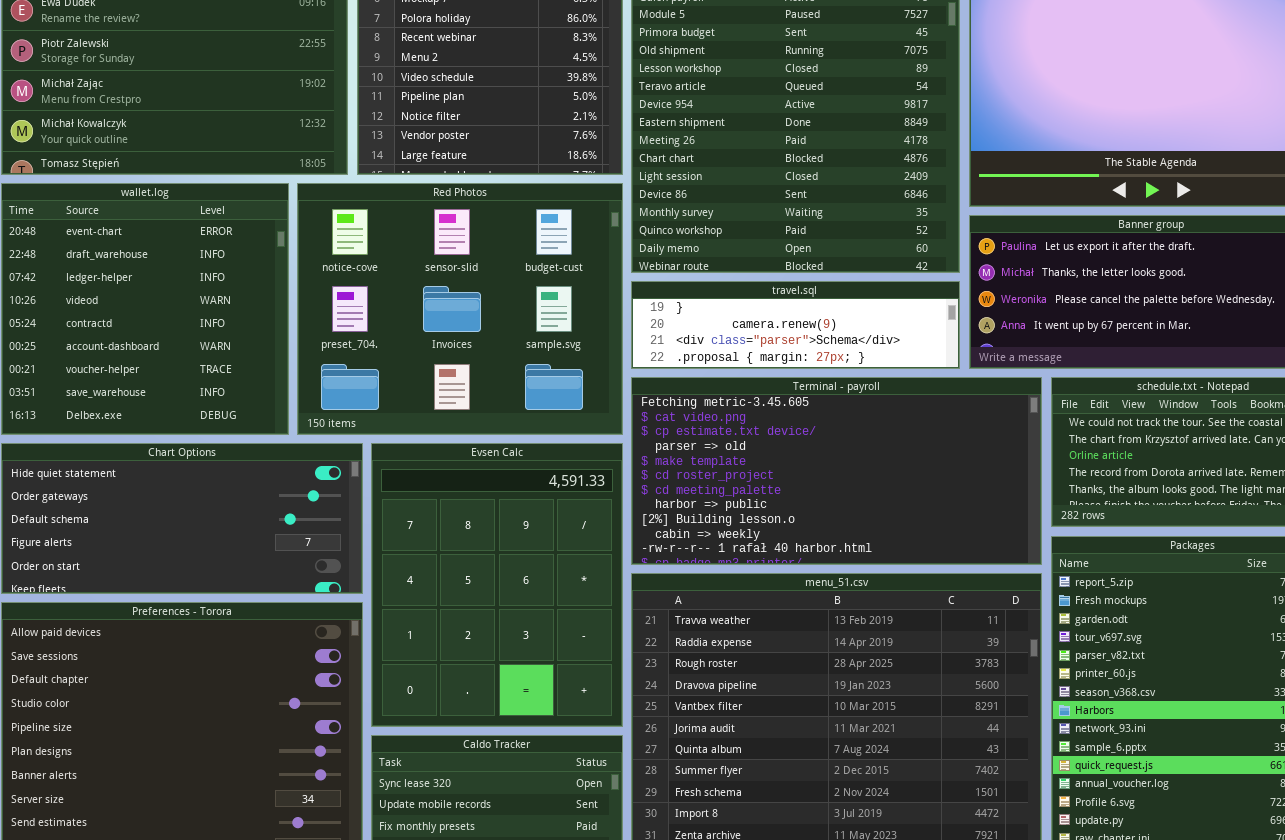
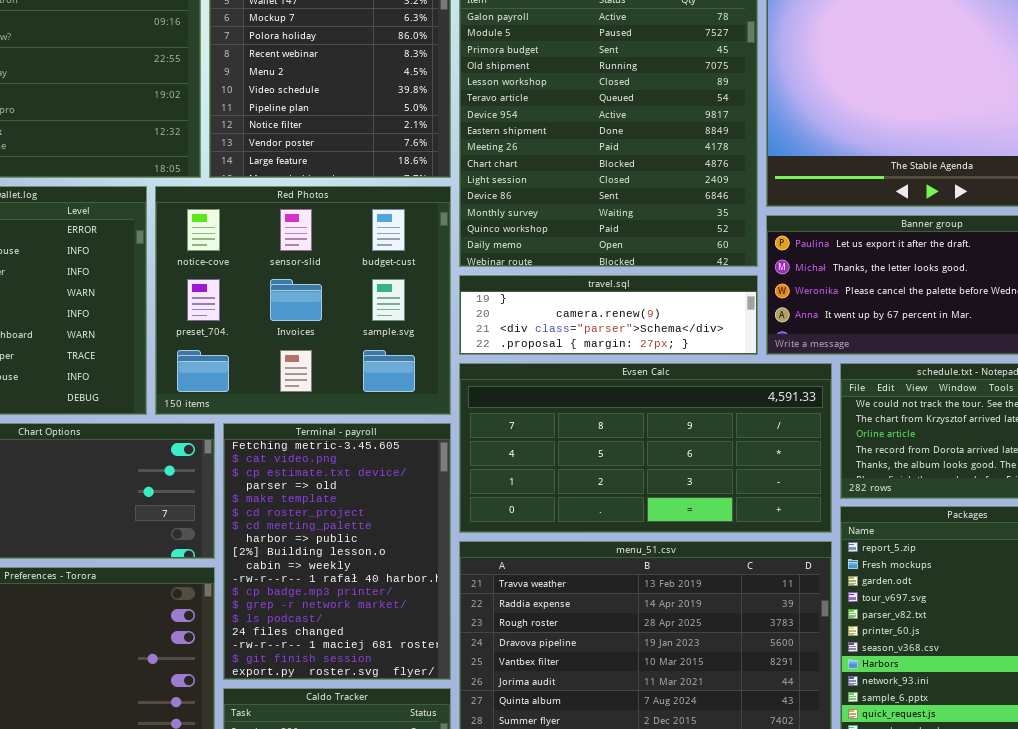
Terminal - payroll: [631,377,1042,565] -> [223,423,451,680], moved, resized
Evsen Calc: [371,443,623,727] -> [459,363,832,533], moved, resized

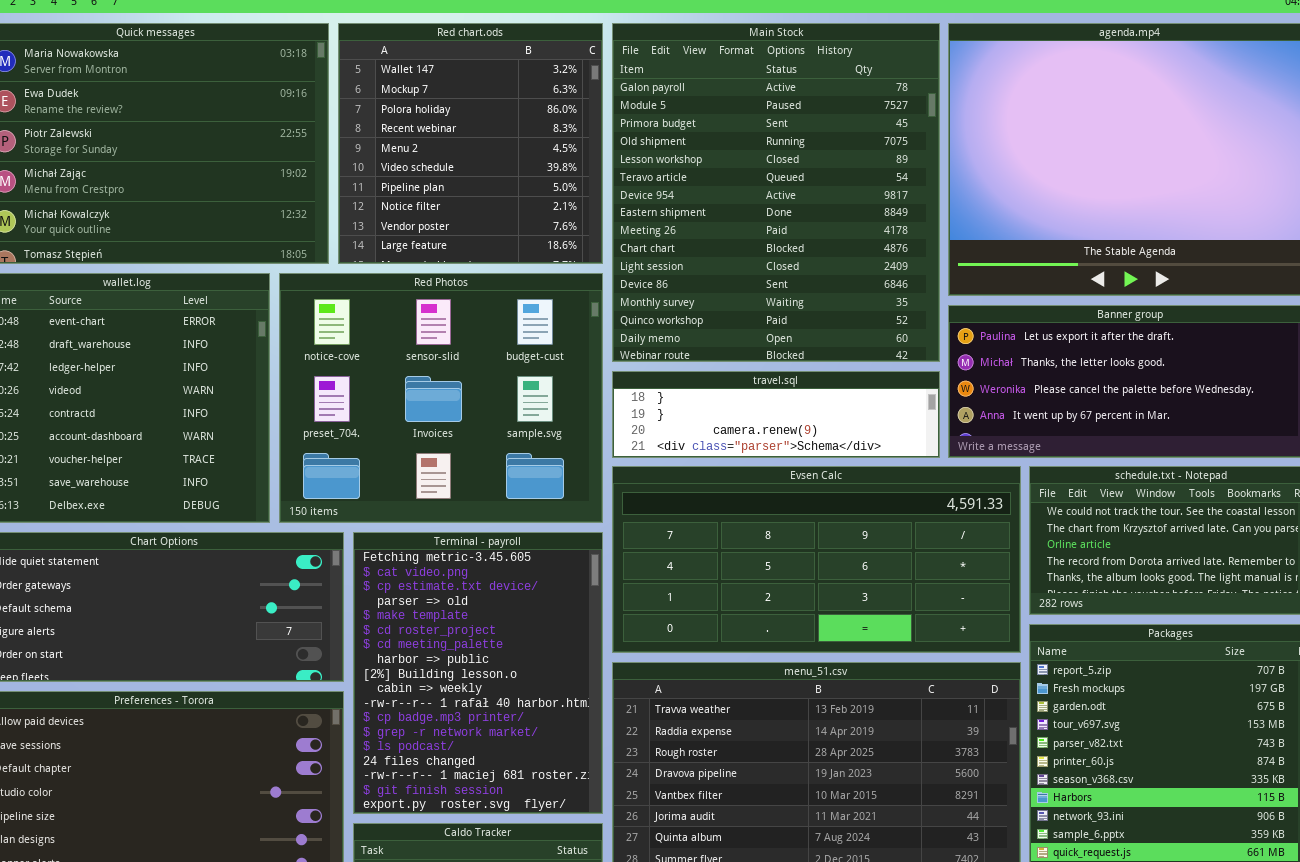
travel.sql: [459,275,758,355] -> [612,371,940,458], scrolled up 1 row

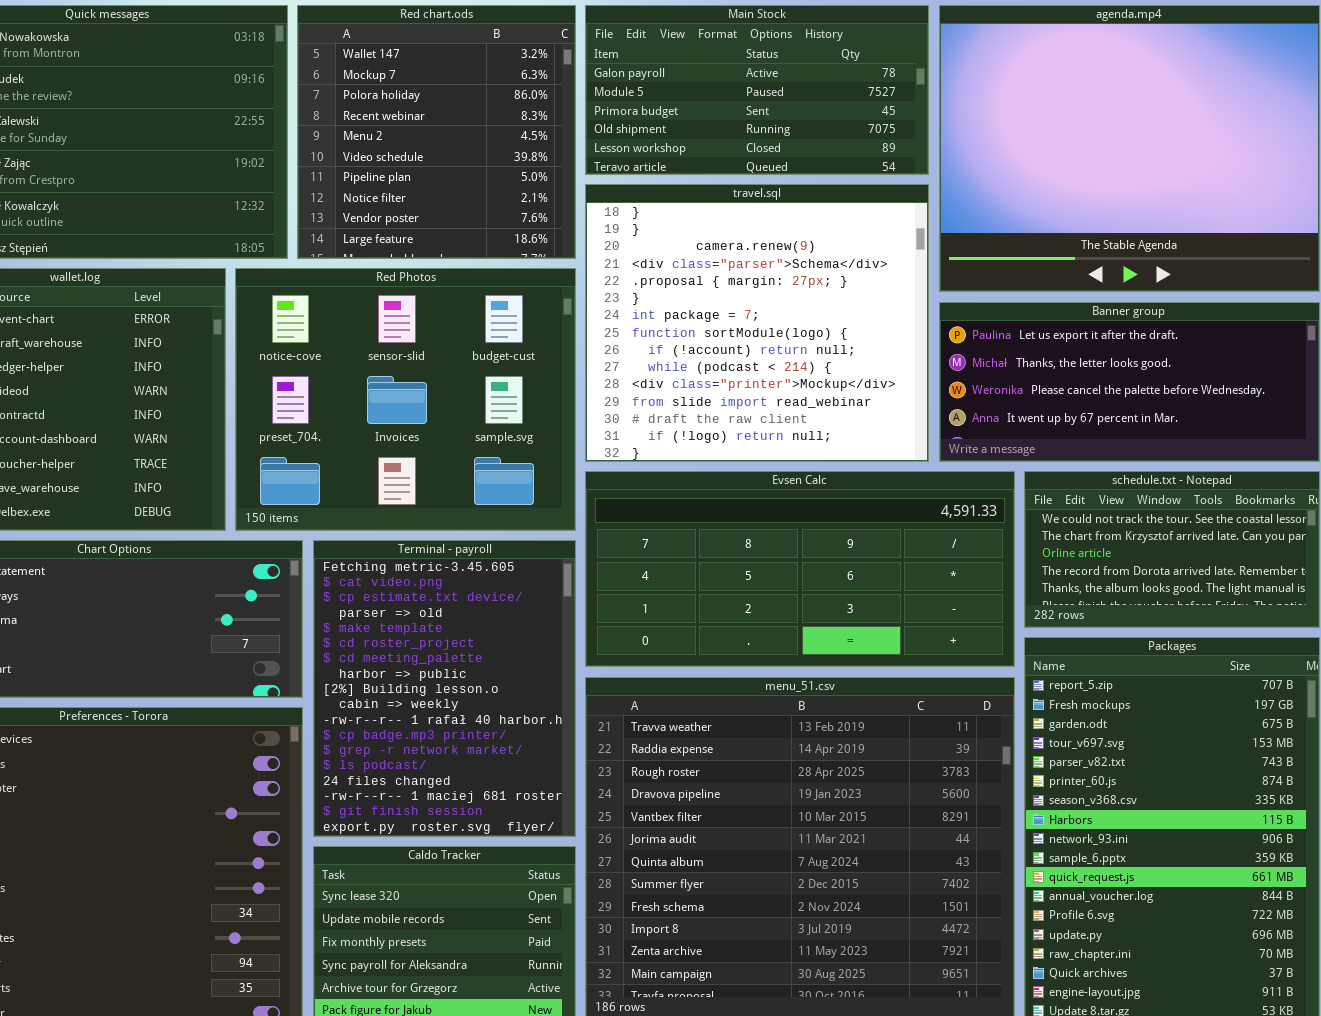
Main Stock: [612,23,940,362] -> [585,5,929,175], resized
travel.sql: [612,371,940,458] -> [585,184,929,462], resized

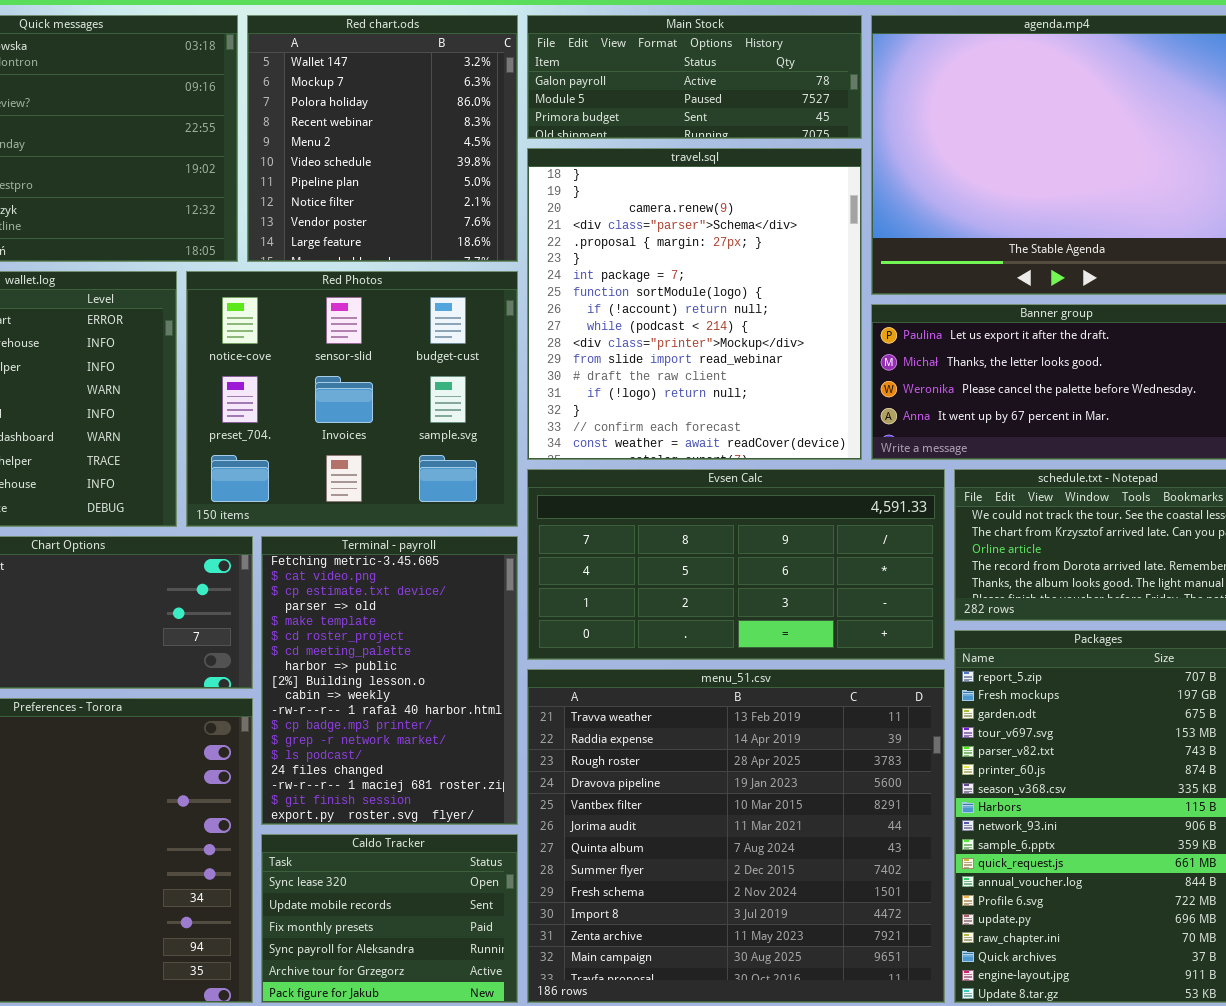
Main Stock: [585,5,929,175] -> [527,15,862,139], resized
travel.sql: [585,184,929,462] -> [527,148,862,460], resized

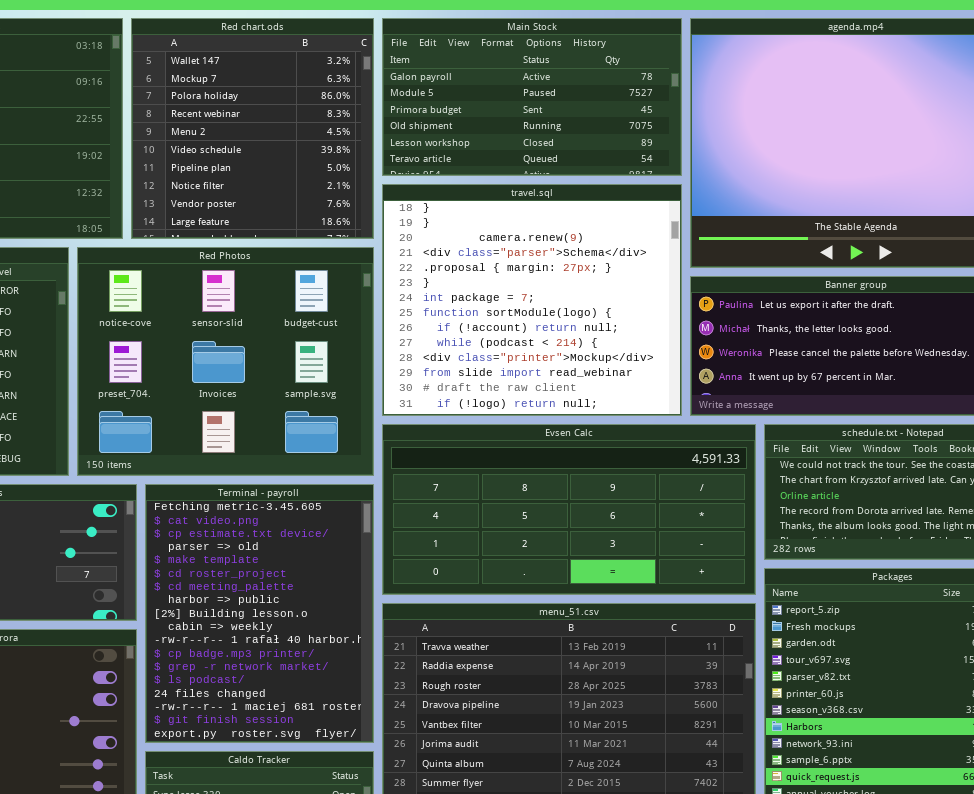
Main Stock: [527,15,862,139] -> [382,18,682,176], resized
travel.sql: [527,148,862,460] -> [382,184,682,416], resized

